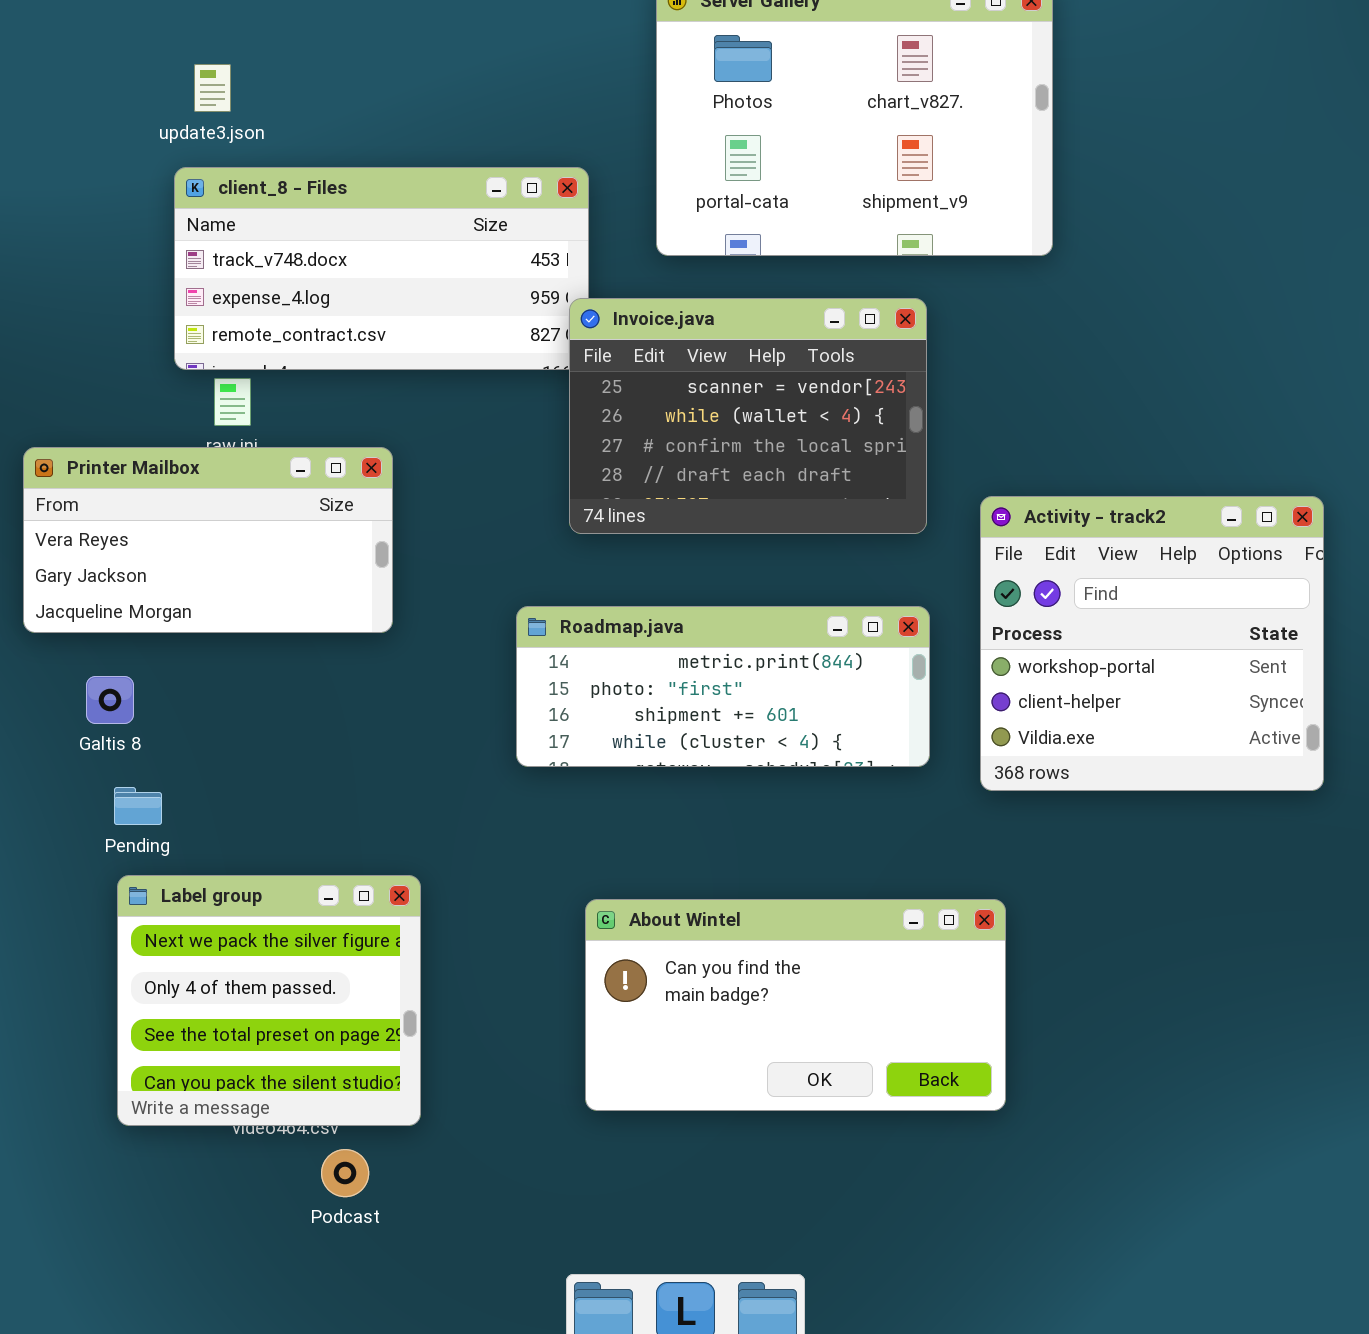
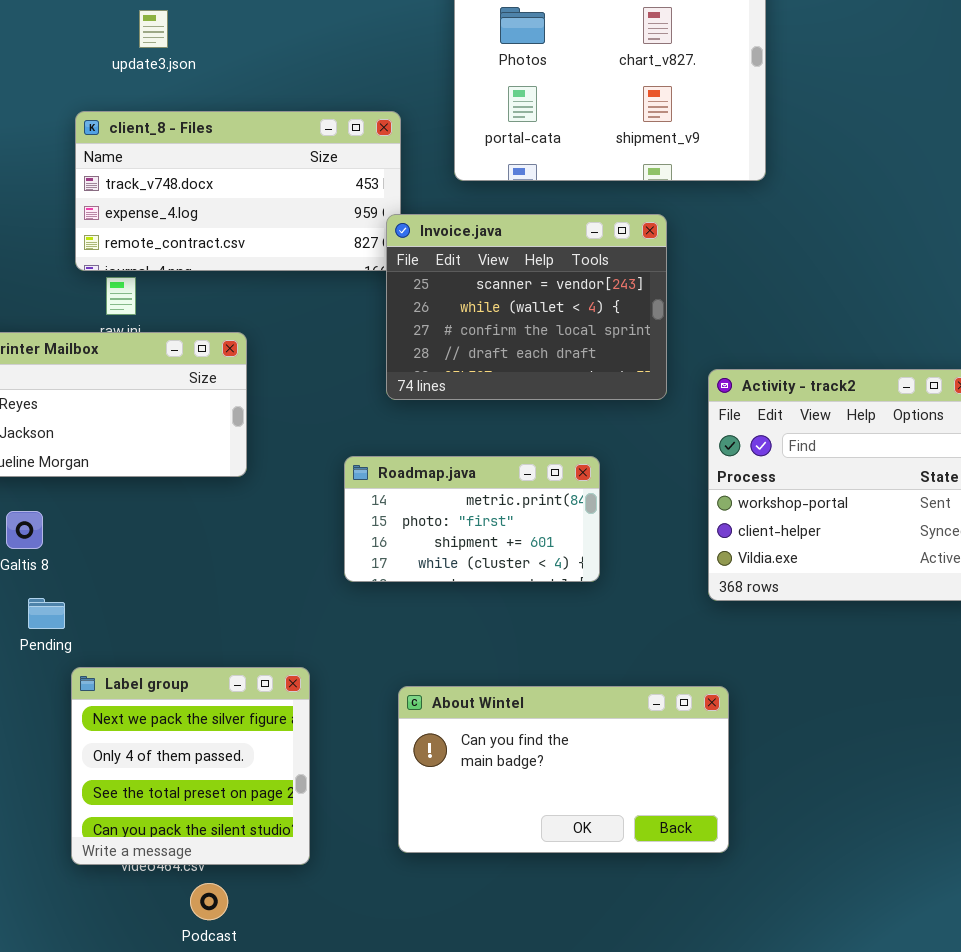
update3.json: [194,64,231,112] -> [139,10,168,48], moved
Roadmap.java: [516,606,930,767] -> [344,456,600,582], resized
Label group: [117,875,421,1126] -> [71,667,310,865], moved

